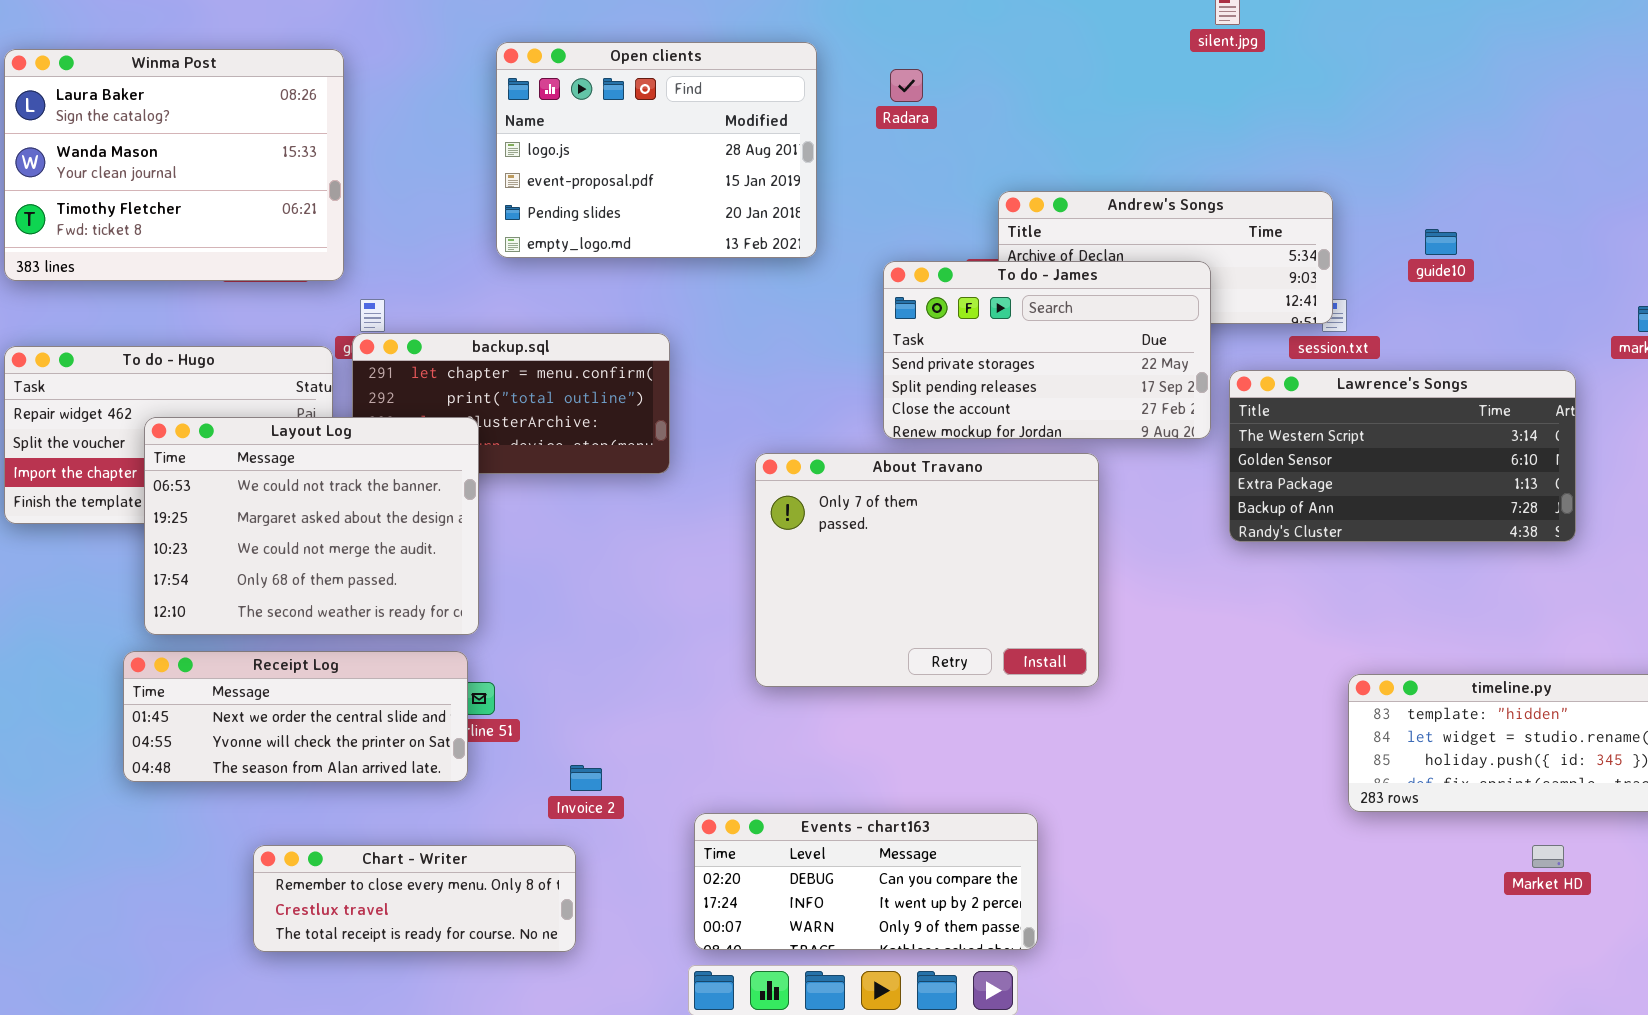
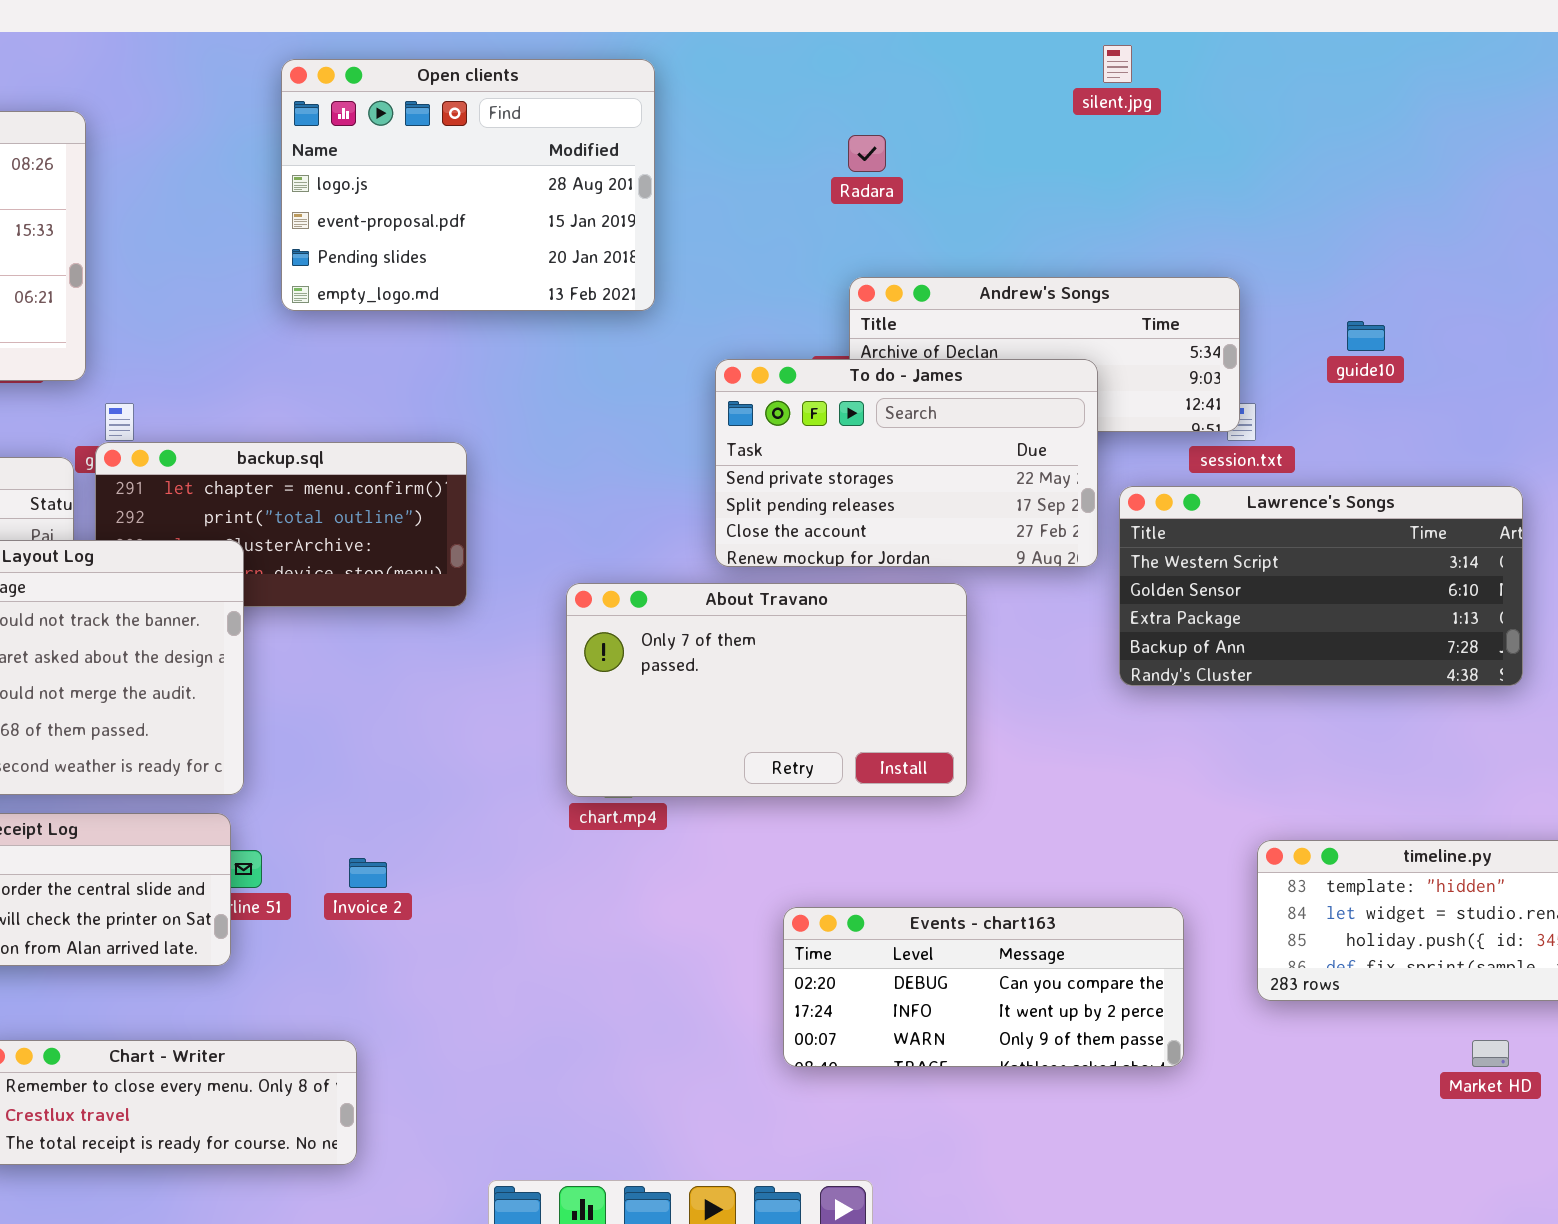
Open clients: [496,42,817,258] -> [281,59,655,311], moved
Radara: [890,69,923,102] -> [848,135,886,172], moved
About Travano: [755,453,1099,687] -> [566,583,967,797], resized
Invoice 2: [570,765,602,791] -> [349,858,387,888], moved
Events - chart163: [694,813,1038,950] -> [783,907,1184,1067], moved

